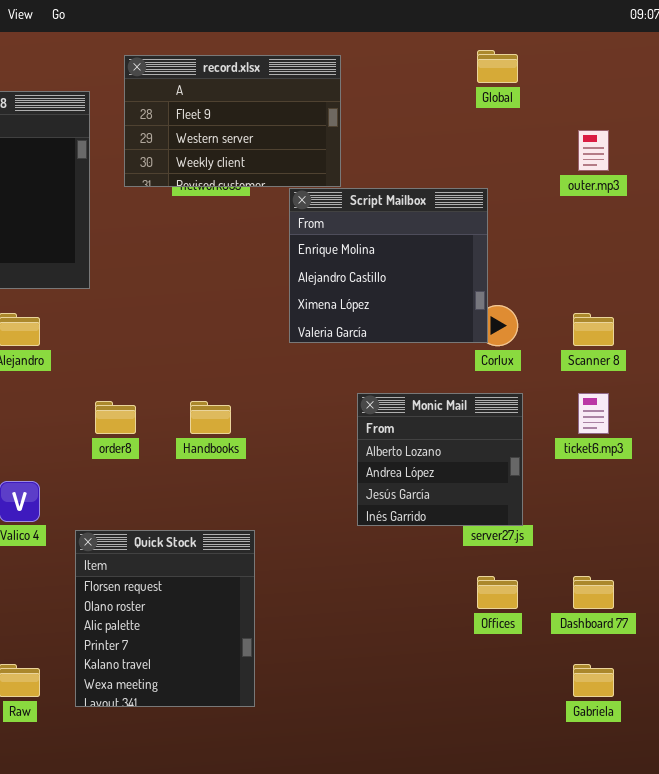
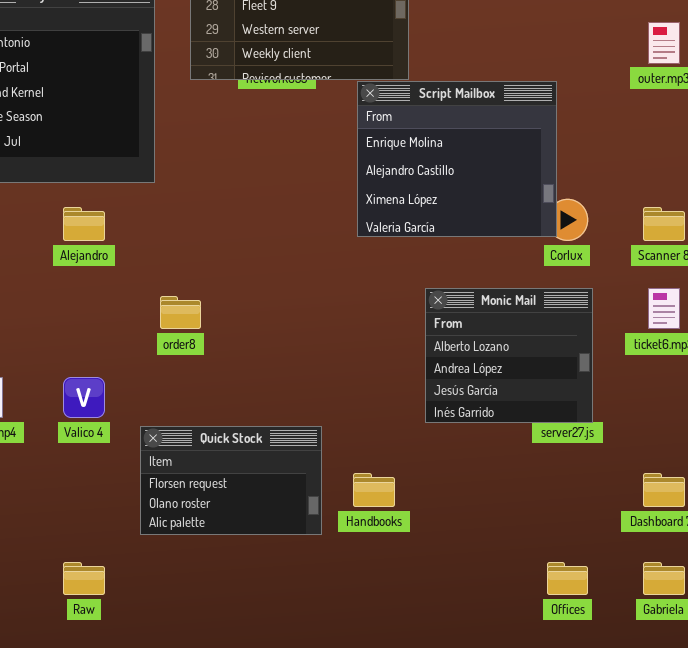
Handbooks: [190,401,231,434] -> [353,473,395,507], moved
Quick Stock: [75,530,255,707] -> [140,426,322,535], resized
Offices: [477,576,518,609] -> [547,562,588,595], moved

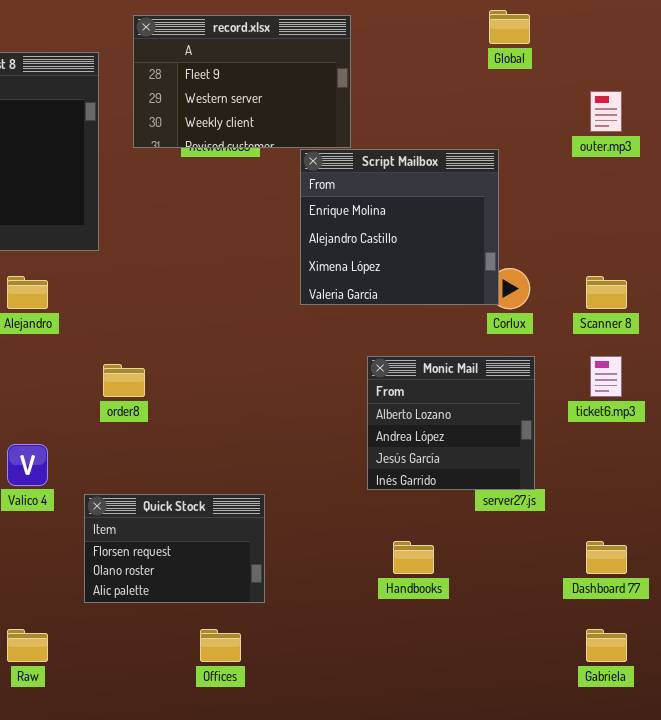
Handbooks: [353,473,395,507] -> [393,541,434,574], moved
Offices: [547,562,588,595] -> [200,629,241,662], moved

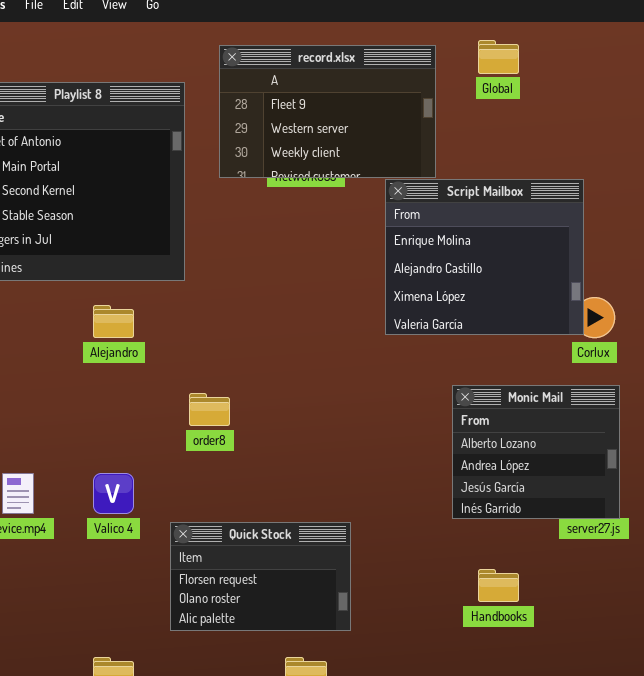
Global: [489,10,530,44] -> [478,40,519,74], moved

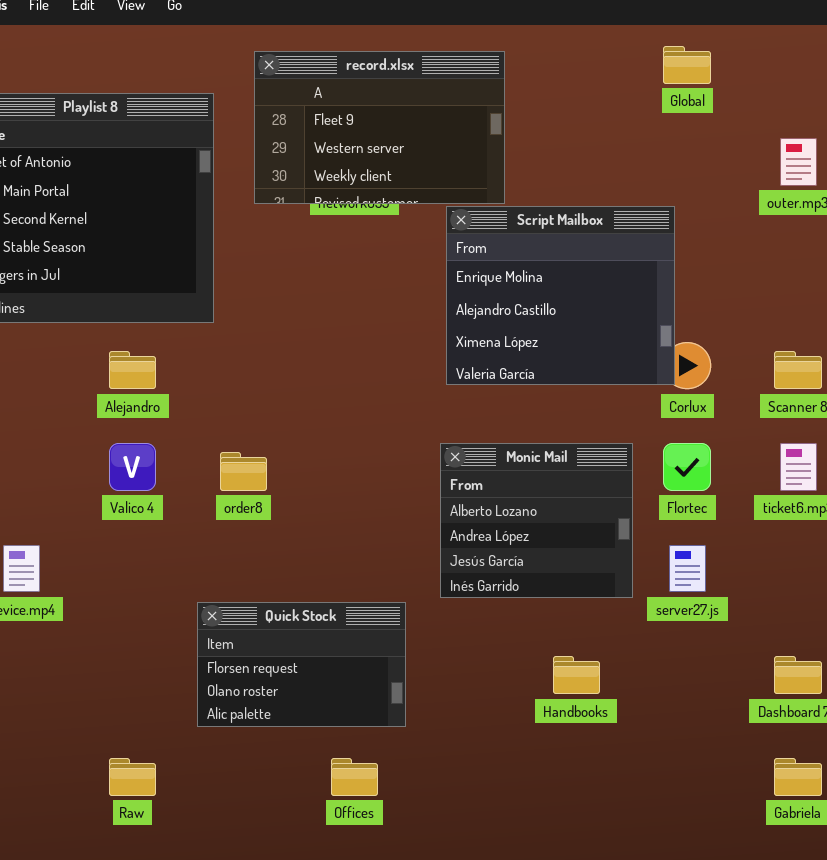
Global: [478,40,519,74] -> [663,46,711,84], moved
Monic Mail: [452,385,620,519] -> [440,443,633,598], moved
Valico 4: [93,473,134,514] -> [109,443,156,491], moved

